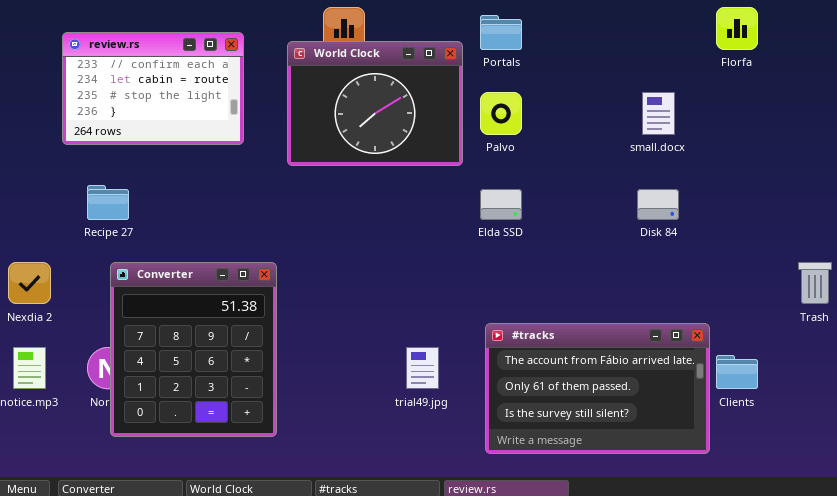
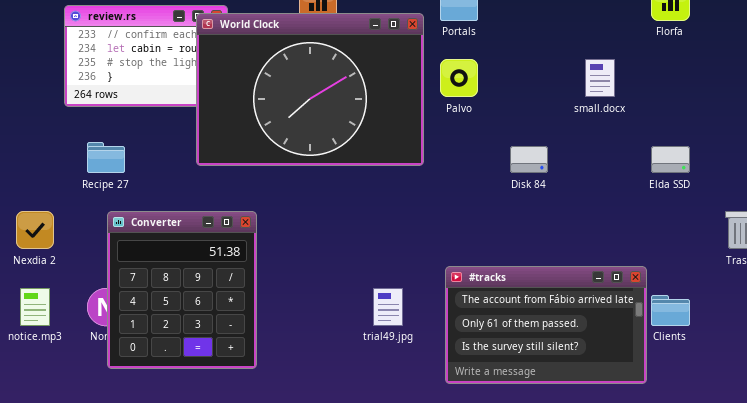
World Clock: [287,41,463,166] -> [196,13,424,166], resized
Elda SSD: [480,189,522,220] -> [651,146,690,173], moved
Disk 84: [637,189,679,220] -> [510,146,548,173], moved

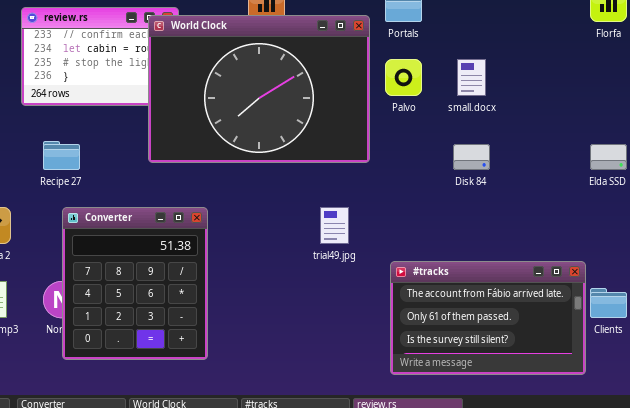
small.docx: [585,59,615,97] -> [457,59,486,96], moved
trial49.jpg: [373,288,403,326] -> [320,207,349,244], moved

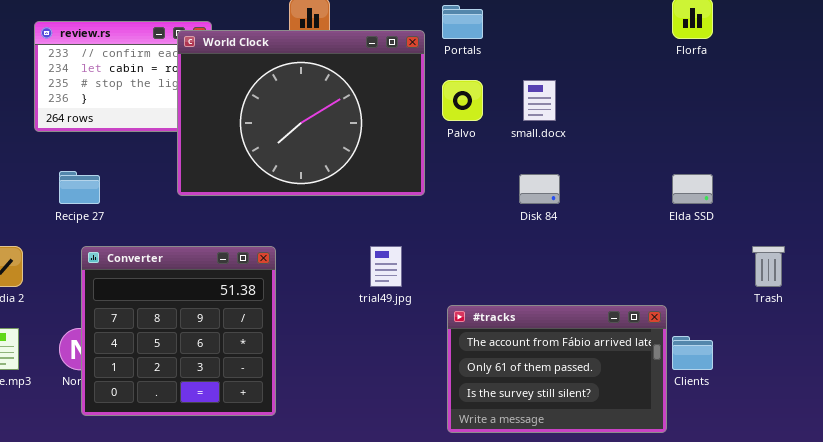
Converter: [62,207,208,360] -> [81,246,276,416], resized

